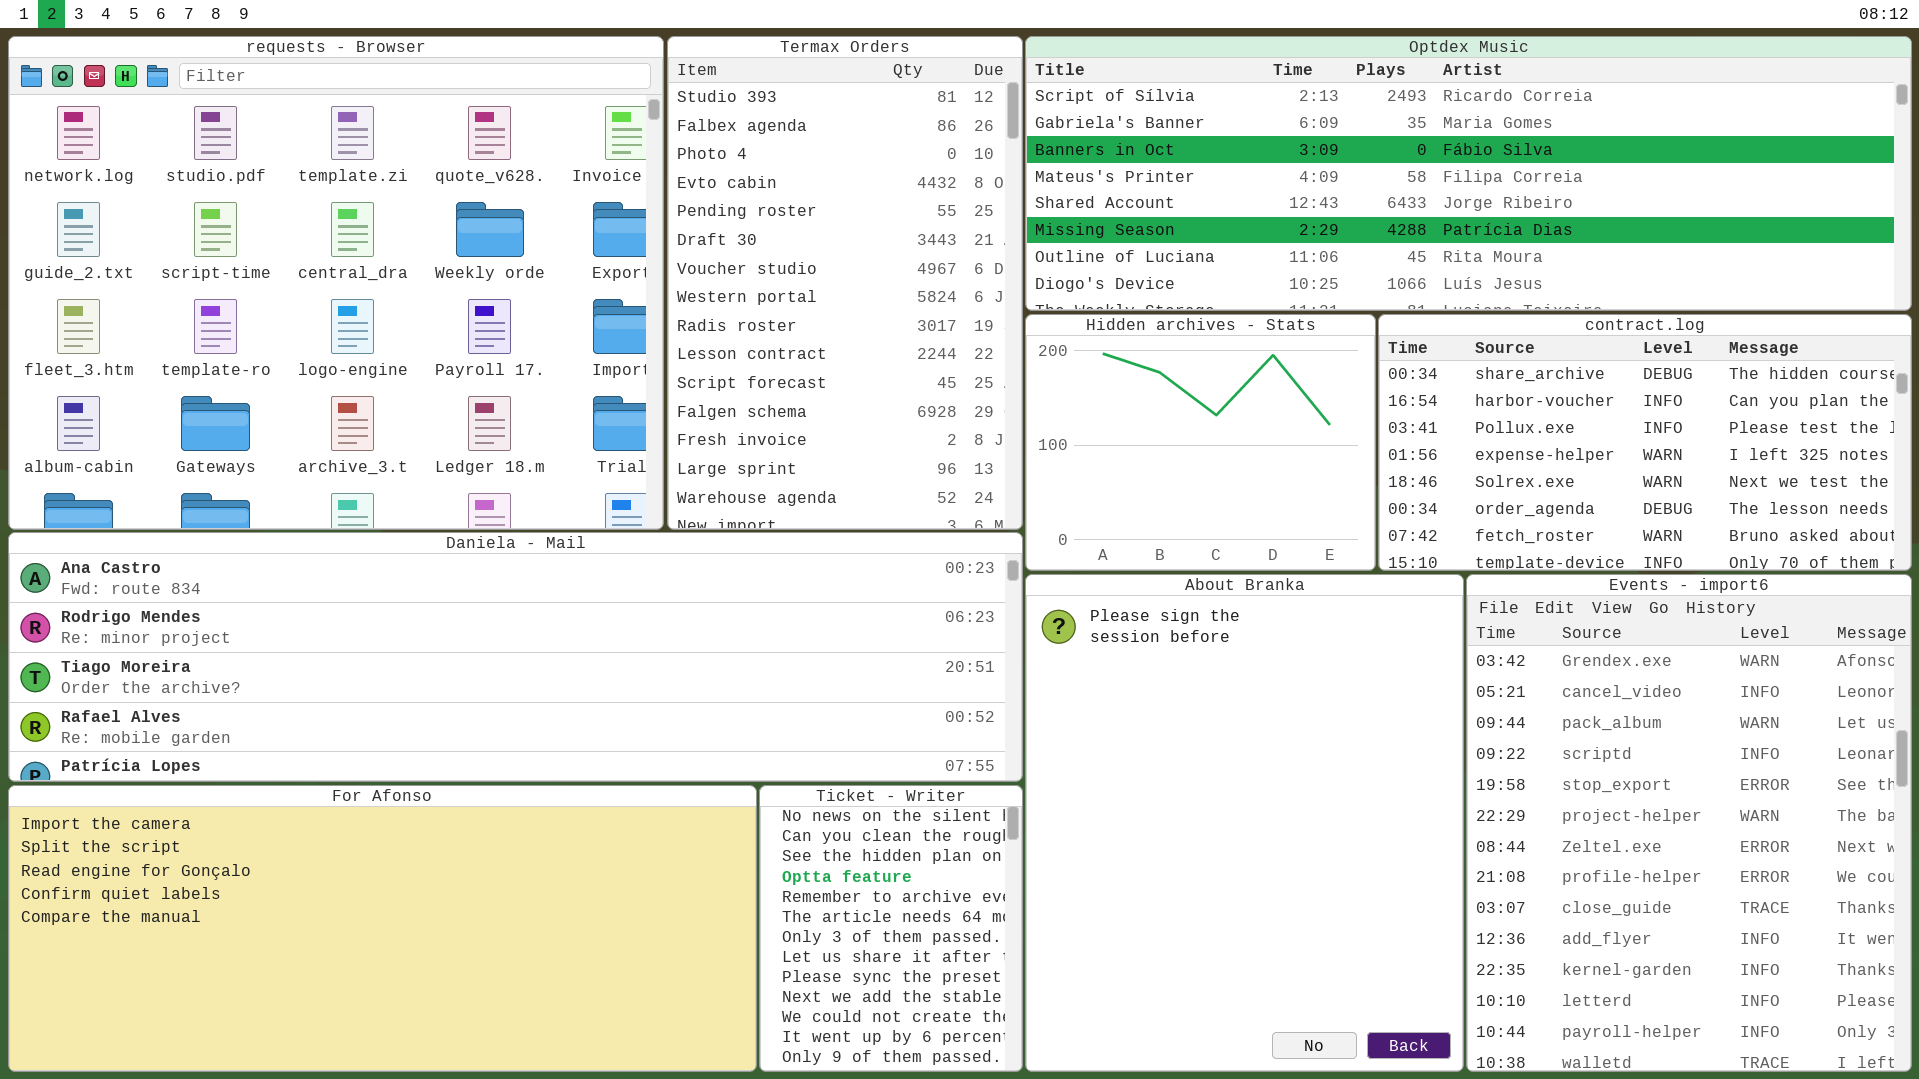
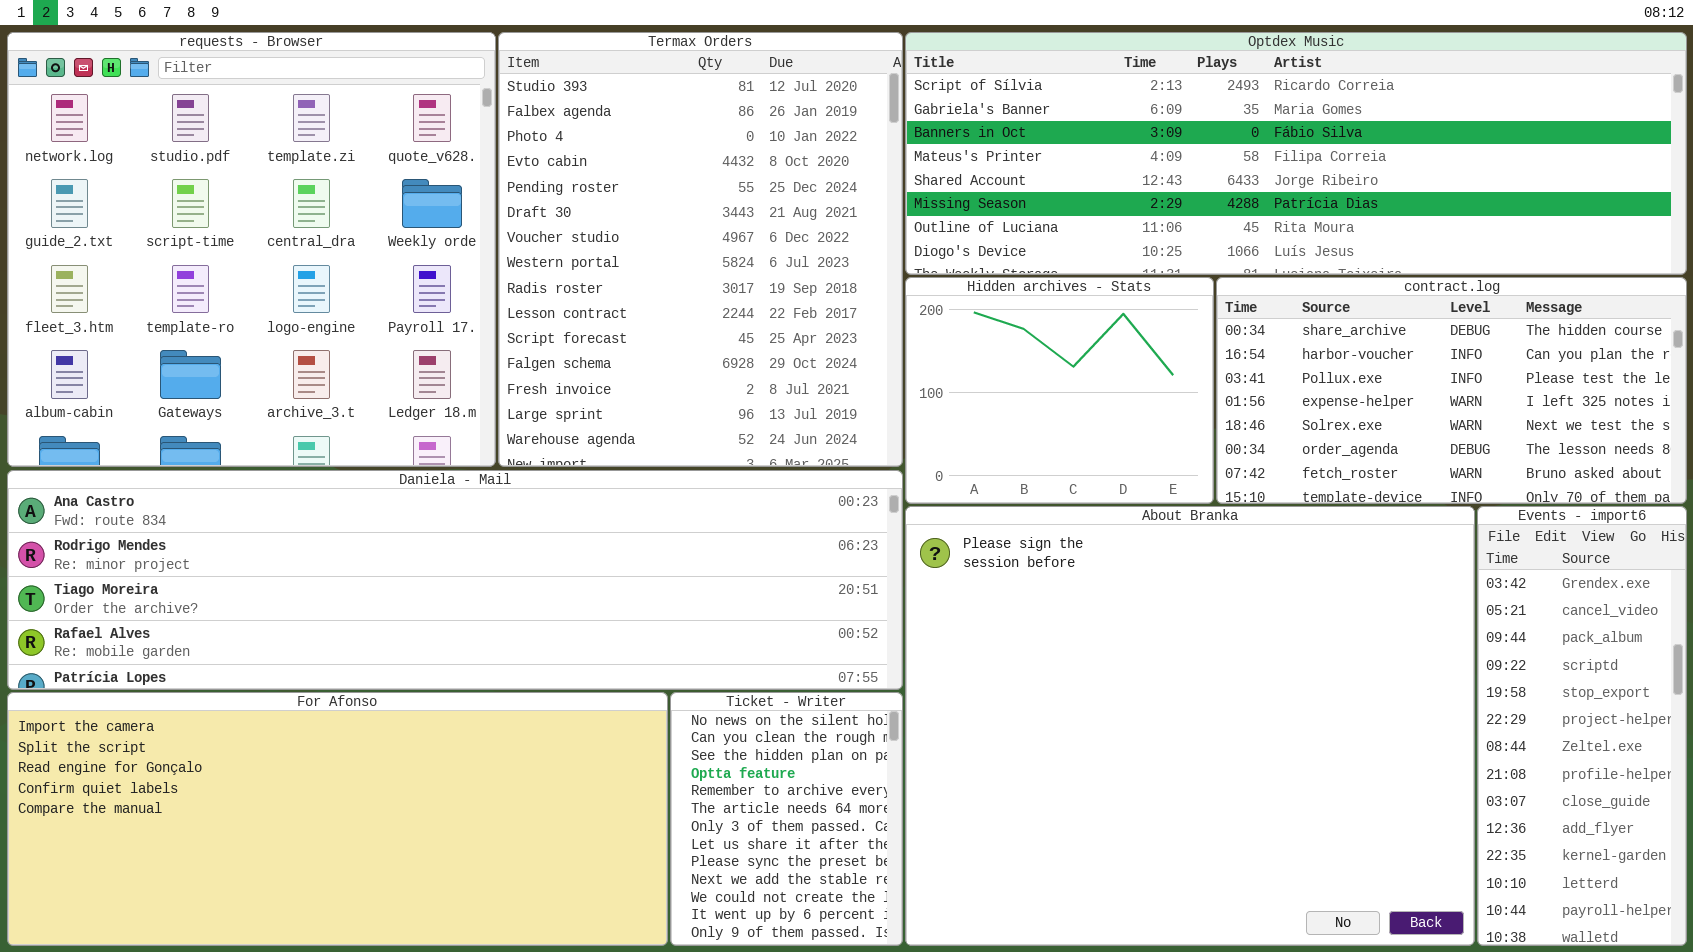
requests - Browser: [8,36,664,530] -> [7,32,496,467], resized
Termax Orders: [667,36,1023,530] -> [498,32,903,467], resized
About Branka: [1025,574,1464,1072] -> [905,506,1475,946], resized
Events - import6: [1466,574,1912,1072] -> [1477,506,1687,946], resized

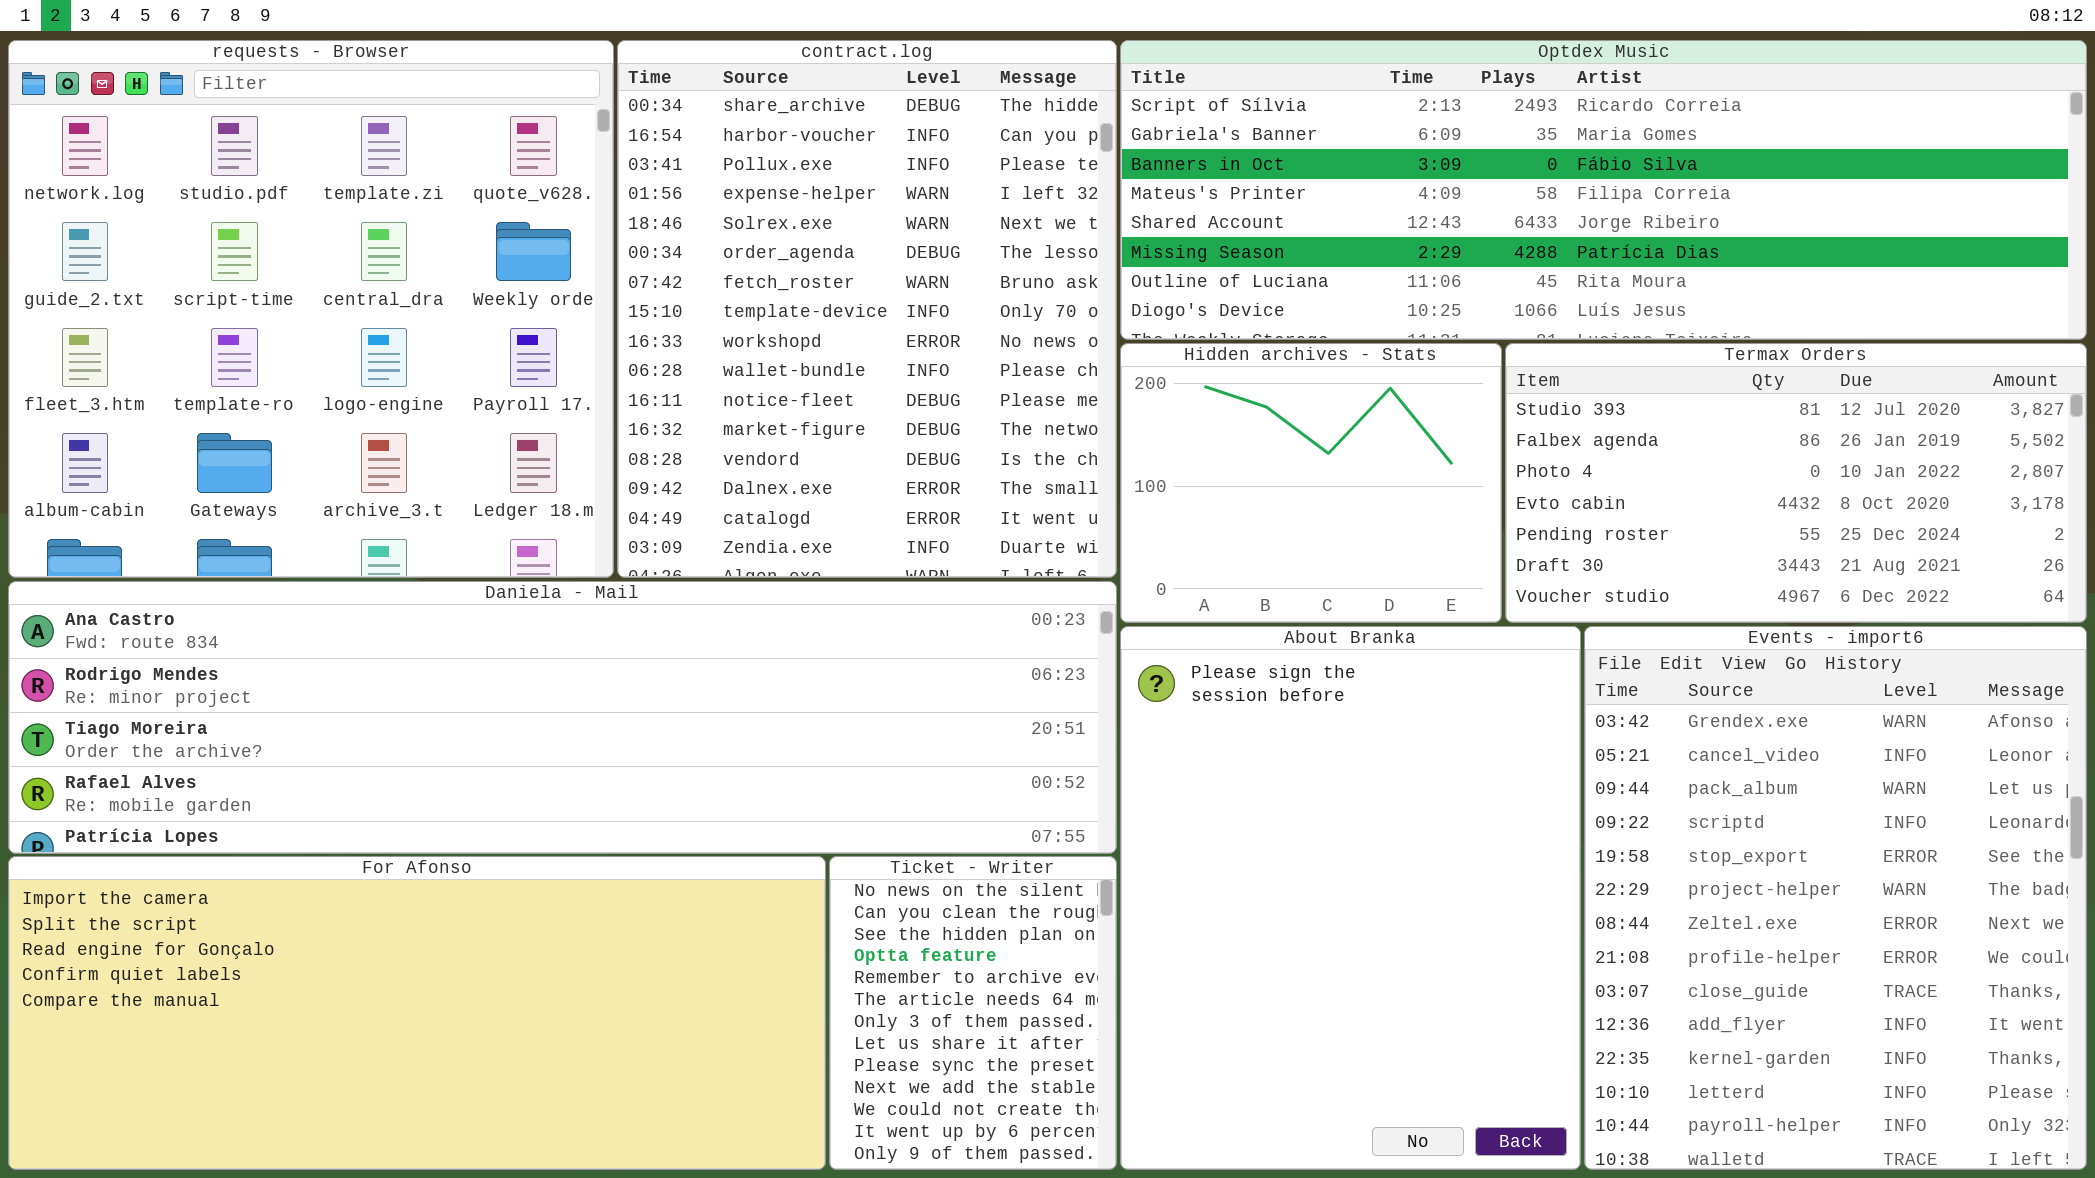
Termax Orders: [498,32,903,467] -> [1505,343,2087,623], moved, resized
contract.log: [1216,277,1687,504] -> [617,40,1117,578], moved, resized
About Branka: [905,506,1475,946] -> [1120,626,1581,1170], resized
Events - import6: [1477,506,1687,946] -> [1584,626,2087,1170], resized

